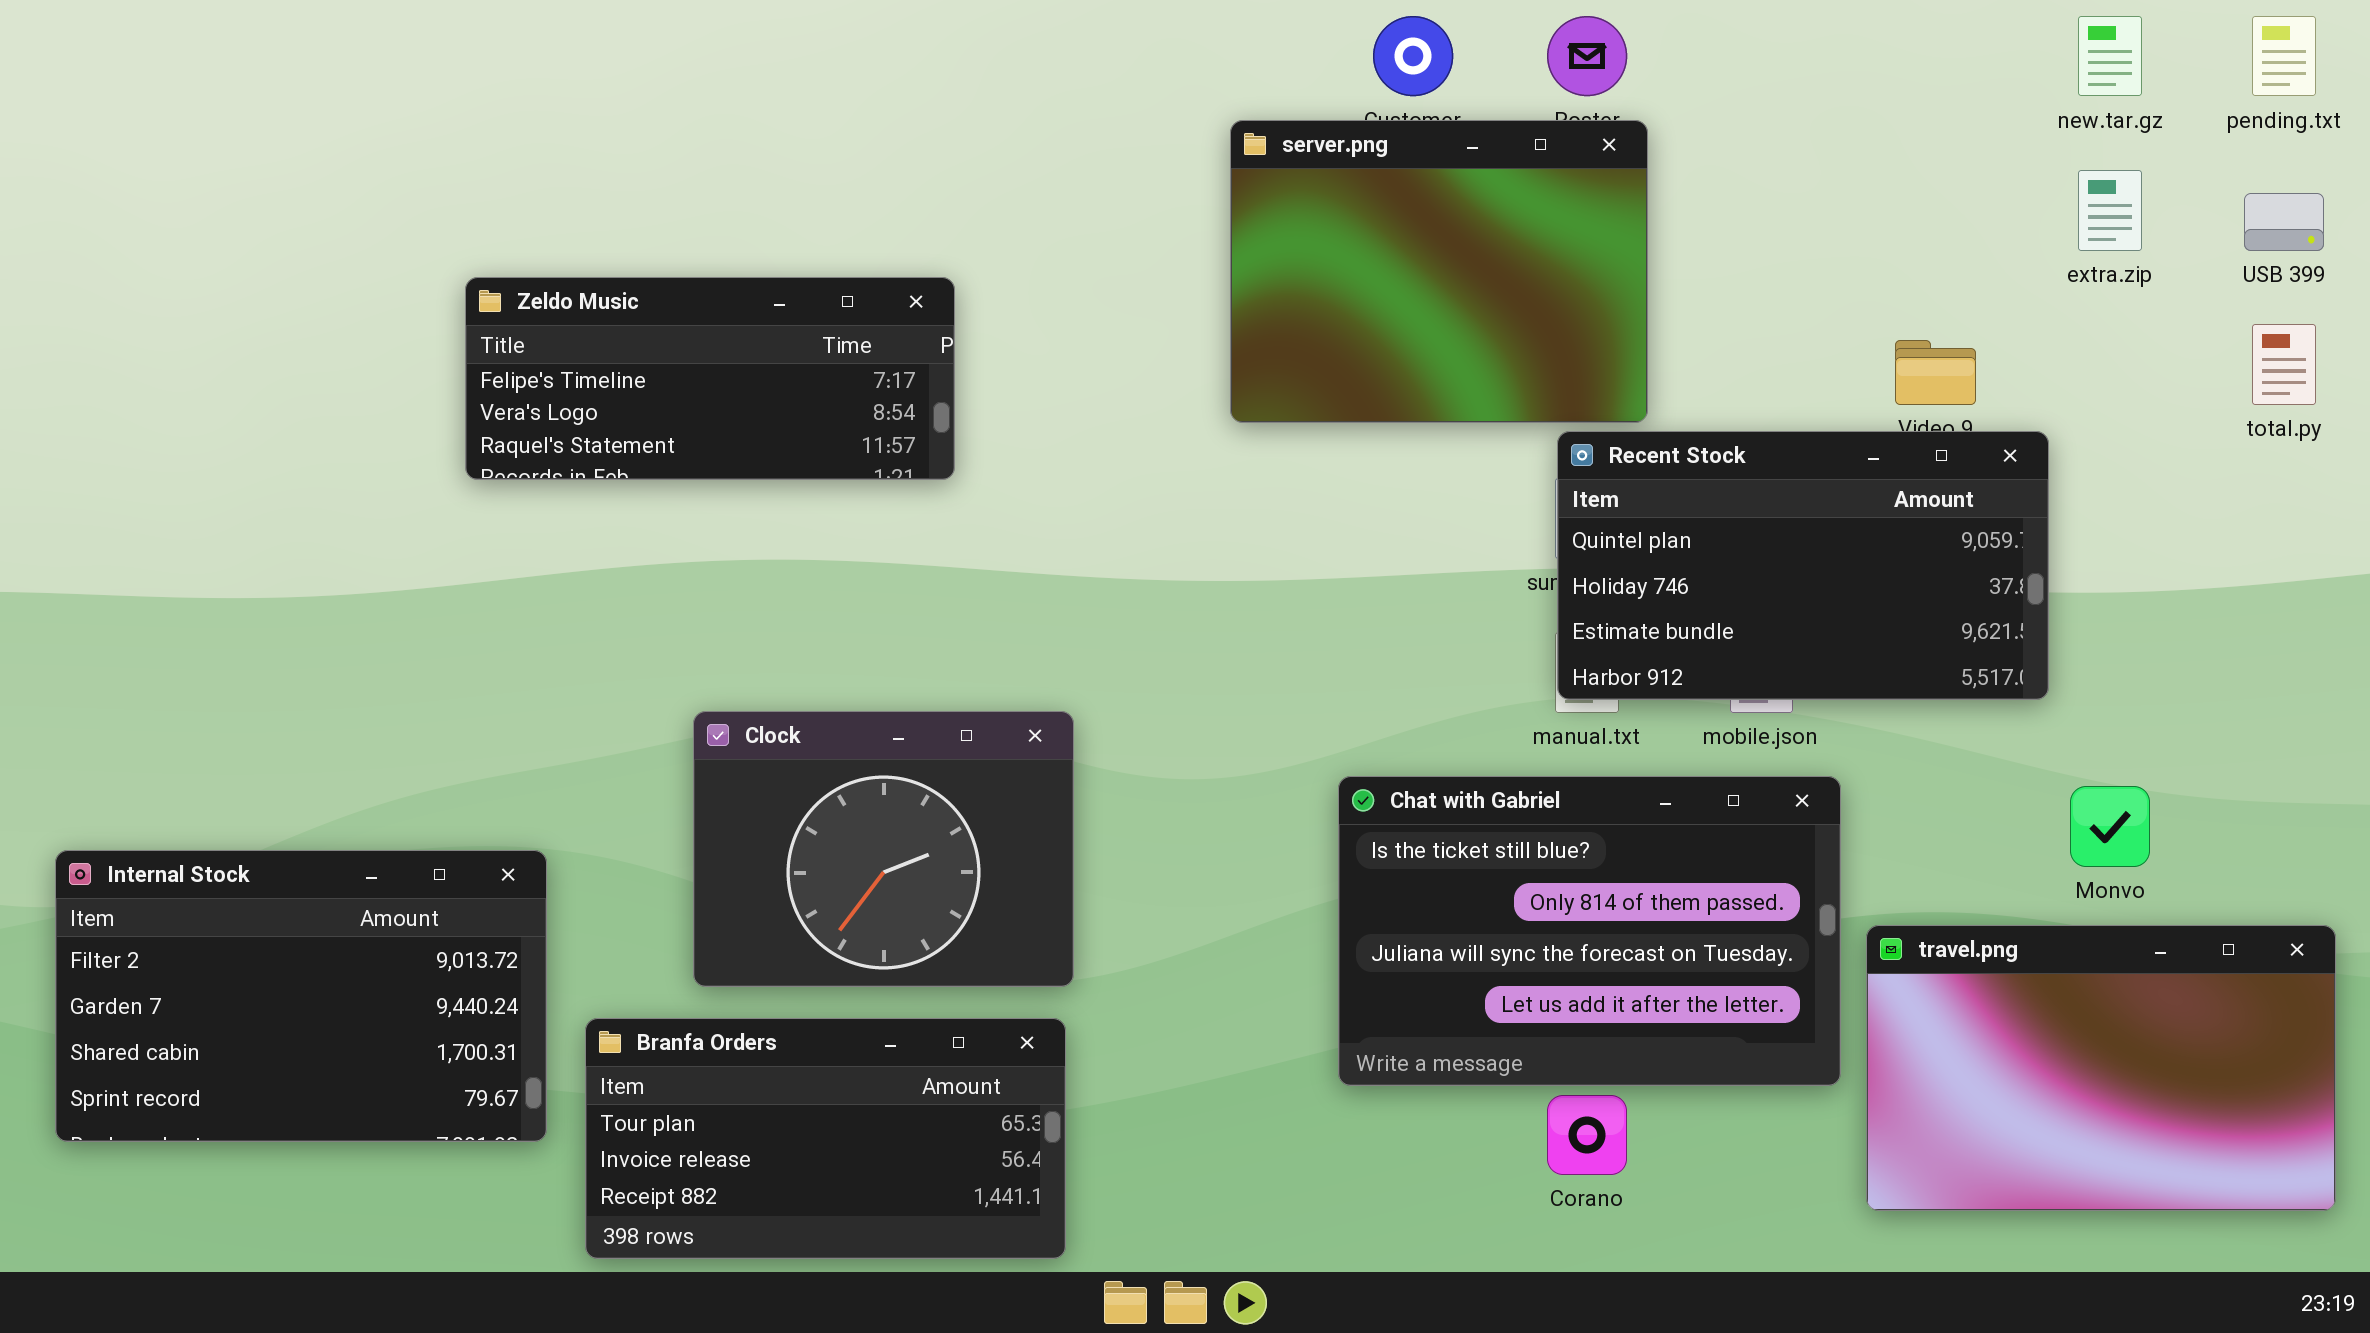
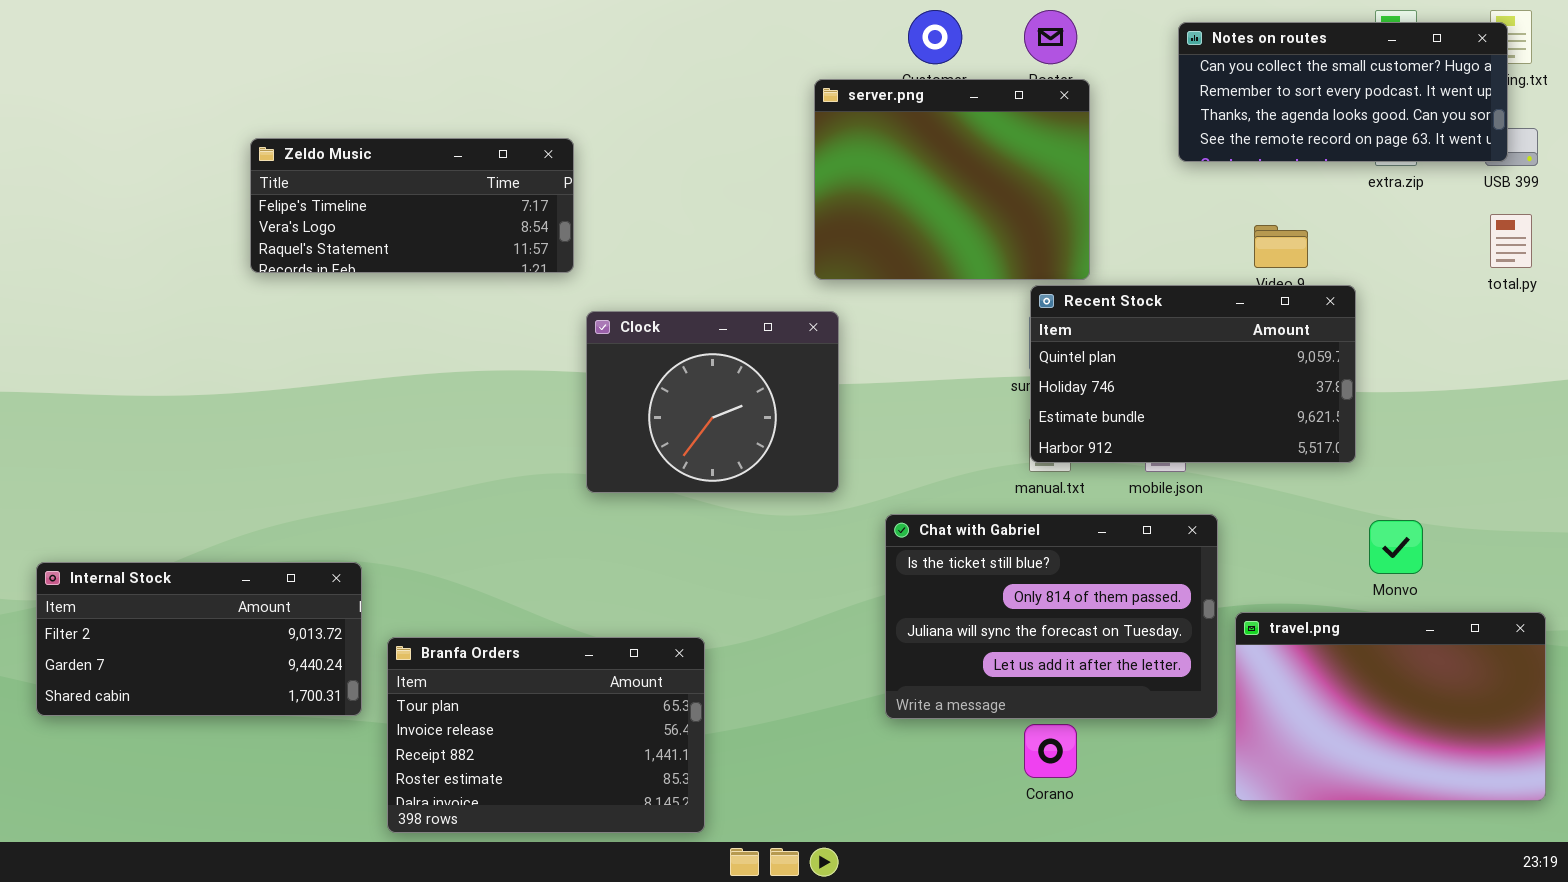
Notes on routes: none -> [1178,22,1508,162], opened
Zeldo Music: [465,277,955,480] -> [250,138,574,273], moved
Clock: [693,711,1074,987] -> [586,311,839,493], moved
Internal Stock: [55,850,547,1142] -> [36,562,362,716], resized
Branfa Orders: [585,1018,1066,1259] -> [387,637,705,833], resized

